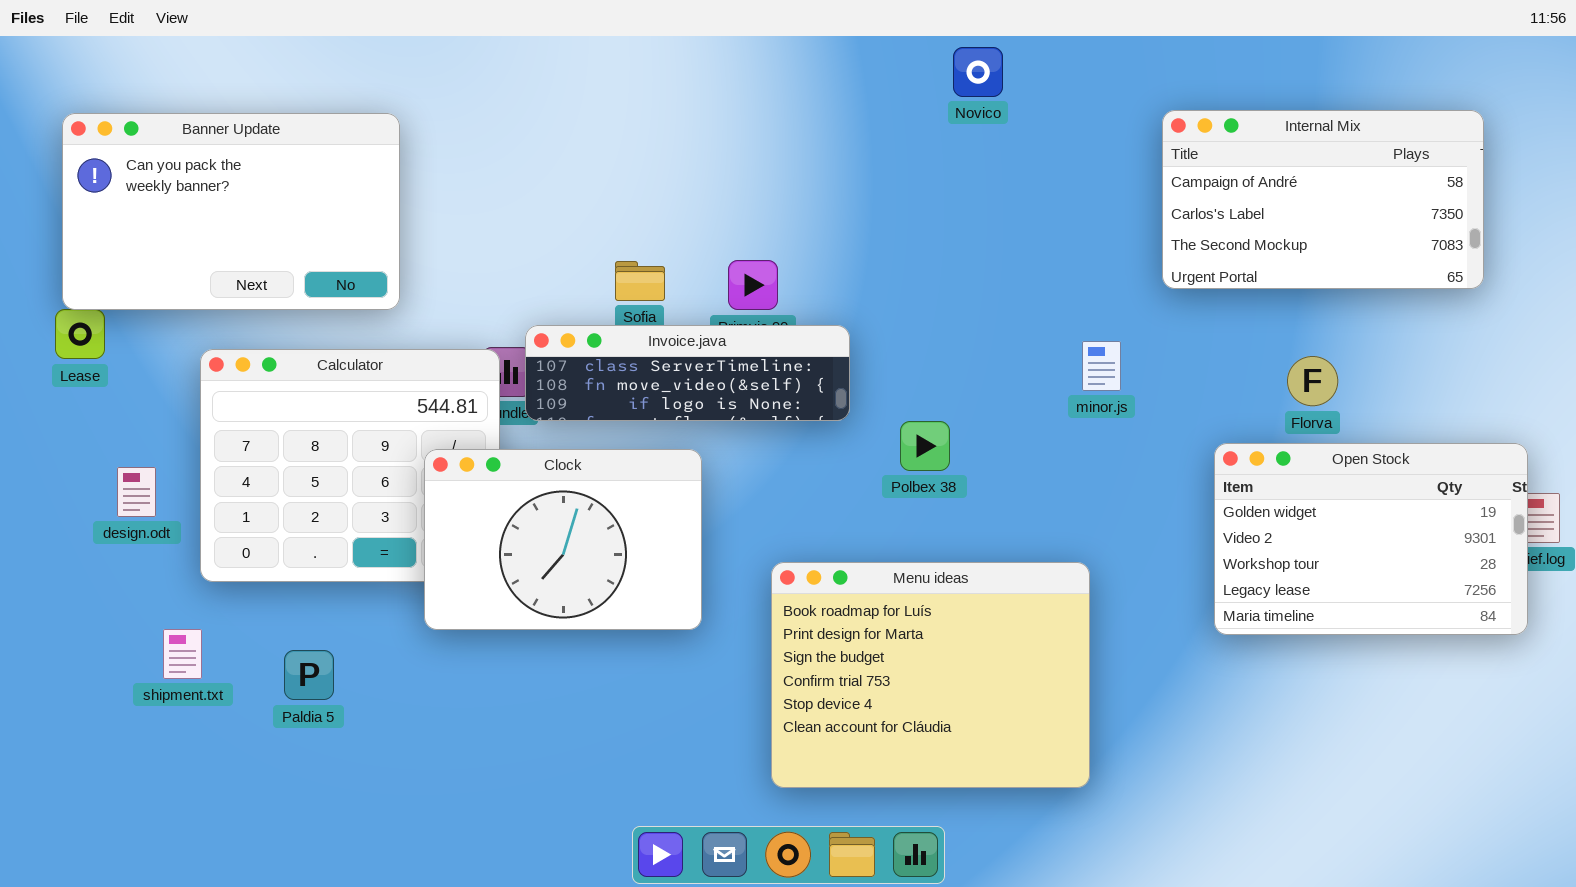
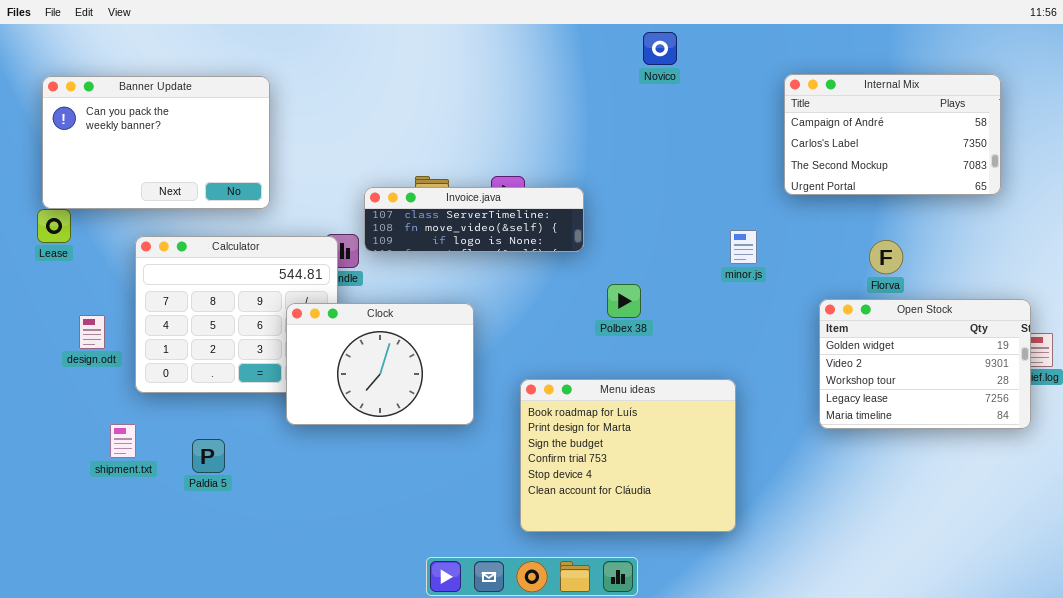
Invoice.java: [525,325,850,421] -> [364,187,584,252], moved

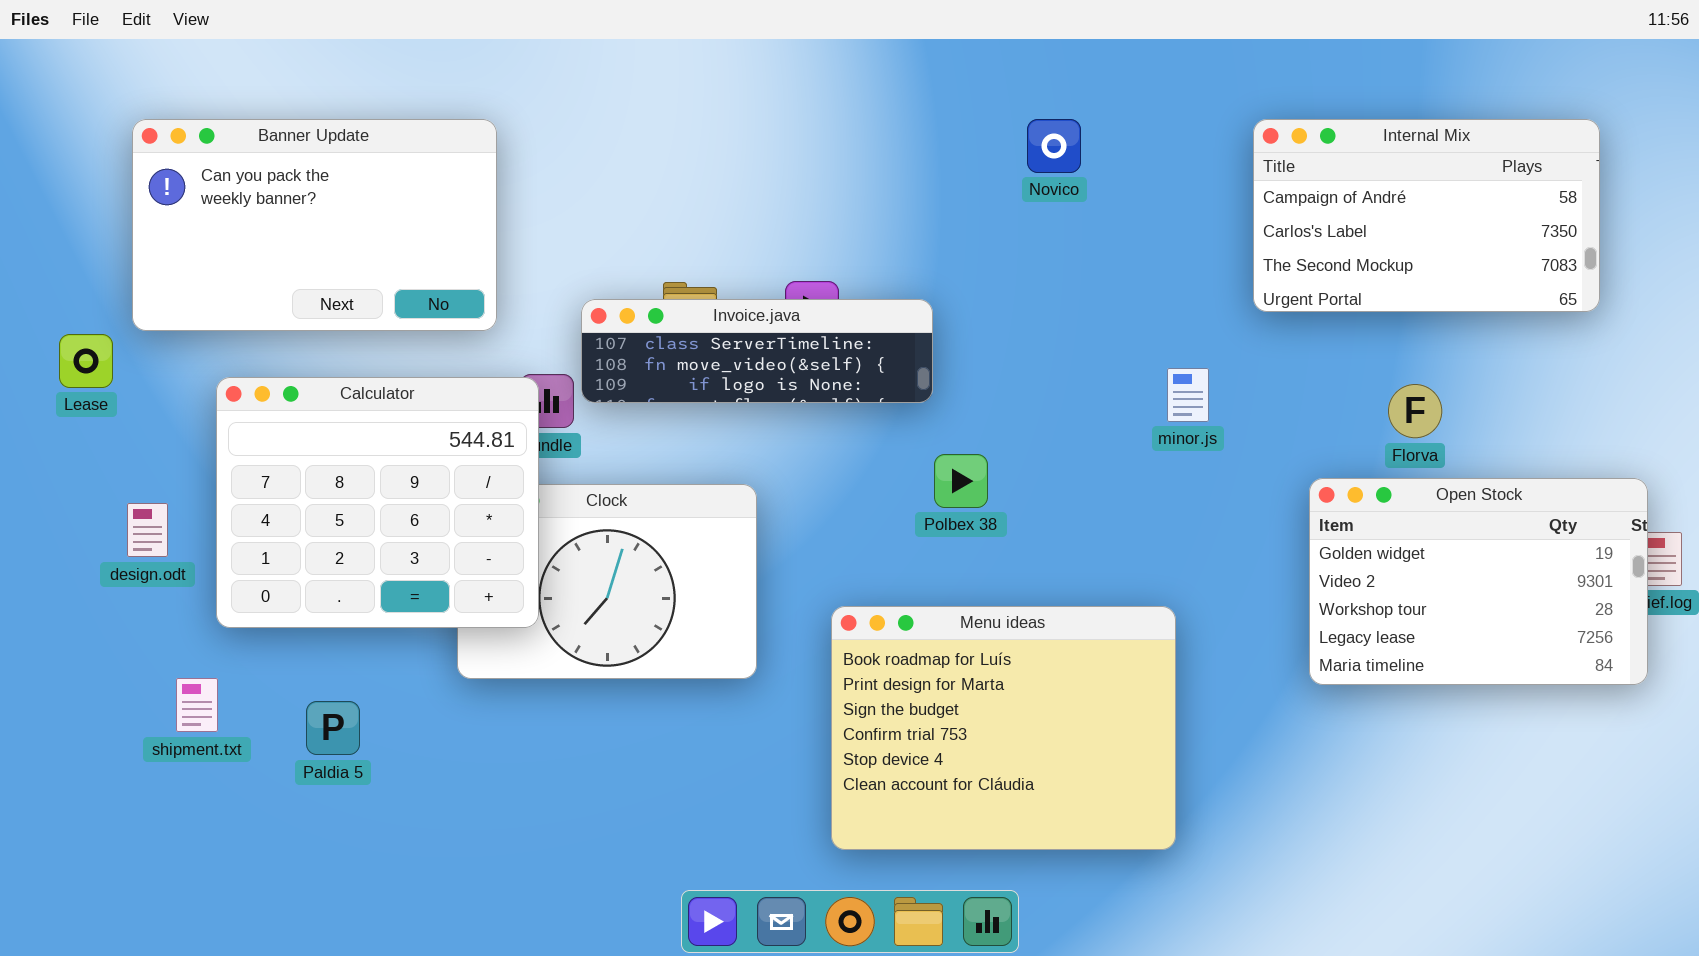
Novico: [643,32,677,65] -> [1027,119,1081,173], moved
Banner Update: [42,76,270,209] -> [132,119,497,331], moved
Calculator: [135,236,338,393] -> [216,377,539,628], raised
Polbex 38: [607,284,641,318] -> [934,454,988,508], moved

